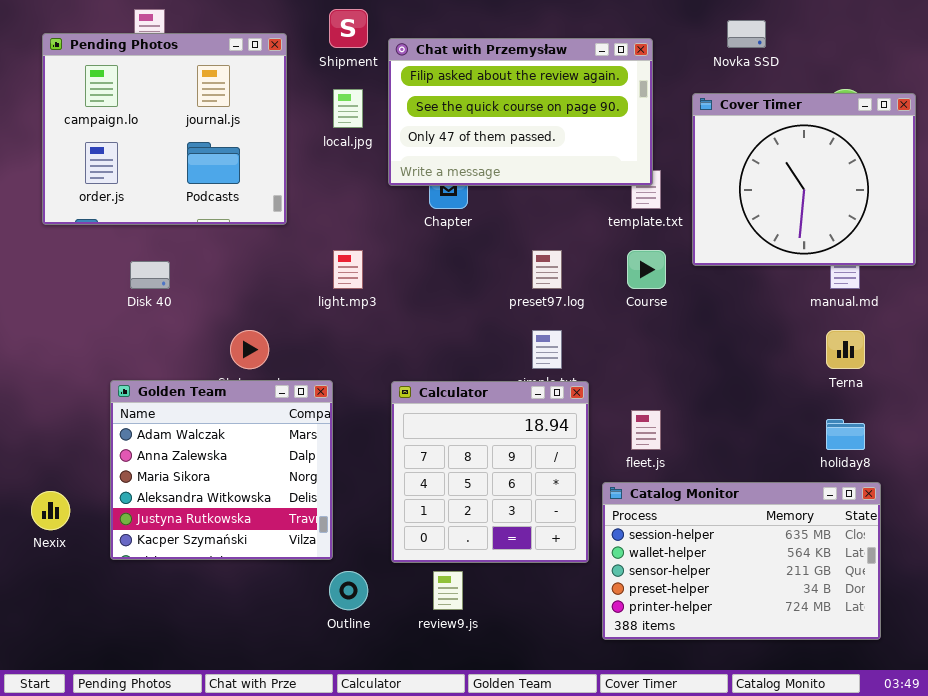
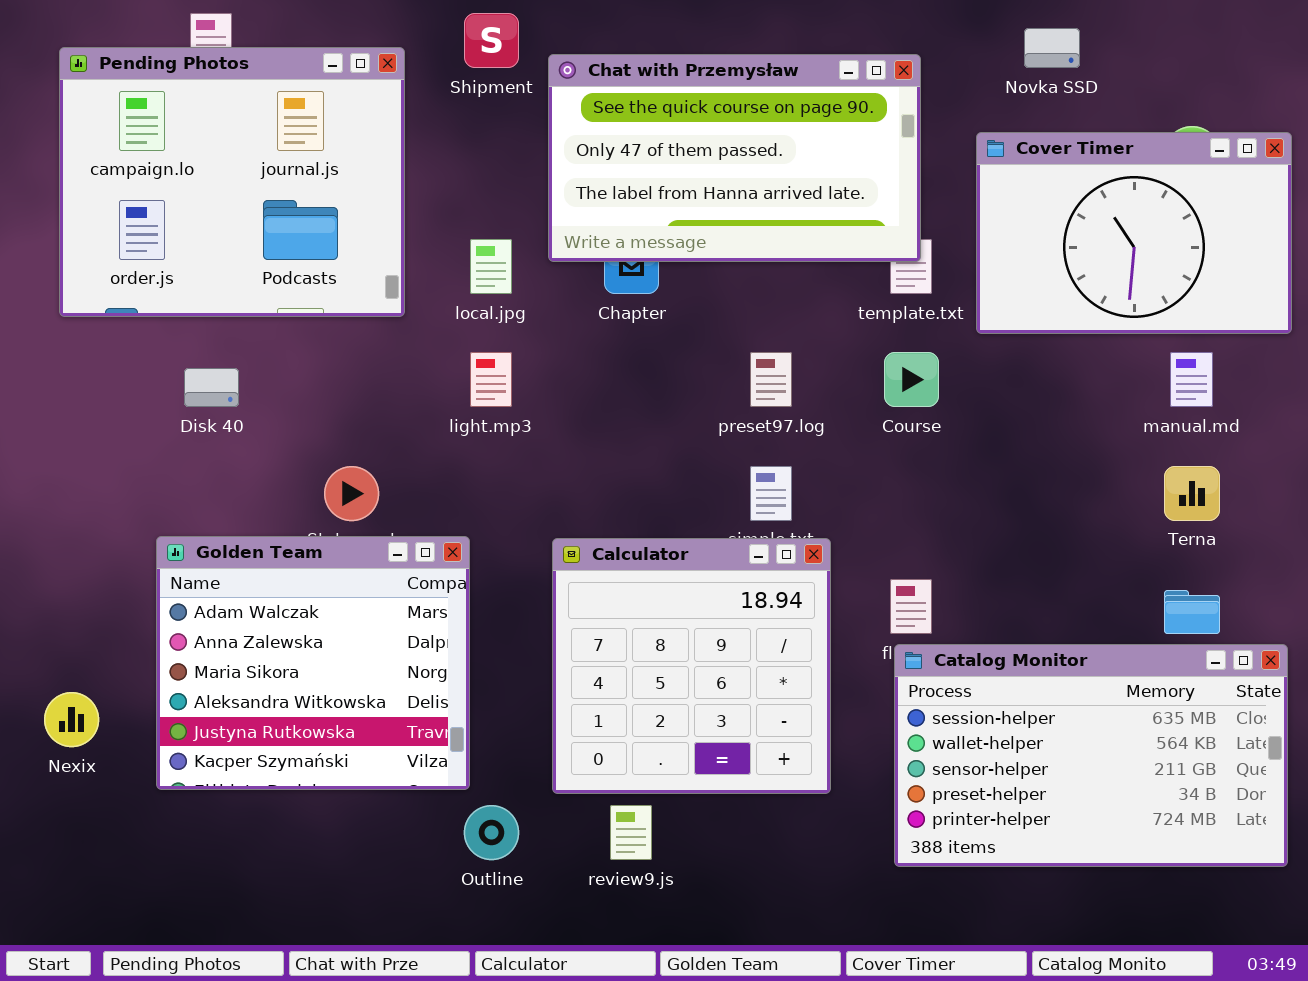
Chat with Przemysław: [388,38,653,186] -> [548,54,921,262], scrolled down 1 row
local.jpg: [333,89,363,128] -> [470,239,512,294], moved
Cover Timer: [692,93,916,266] -> [976,132,1292,334], resized
Catalog Monitor: [602,482,881,640] -> [894,644,1288,867], moved

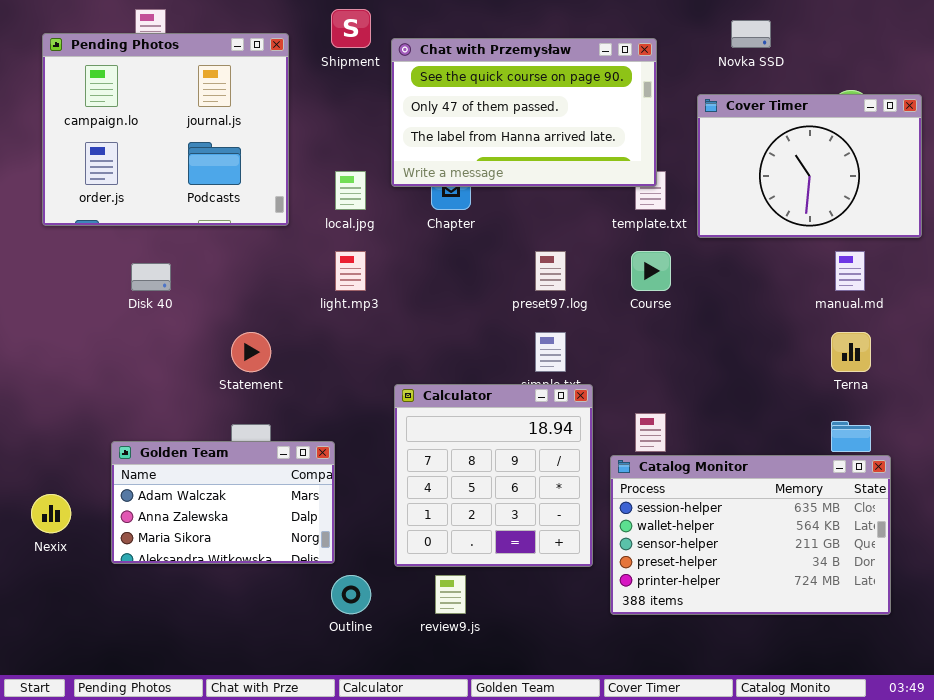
Golden Team: [156,536,470,790] -> [111,441,335,564], resized
Catalog Monitor: [894,644,1288,867] -> [610,455,891,615], moved

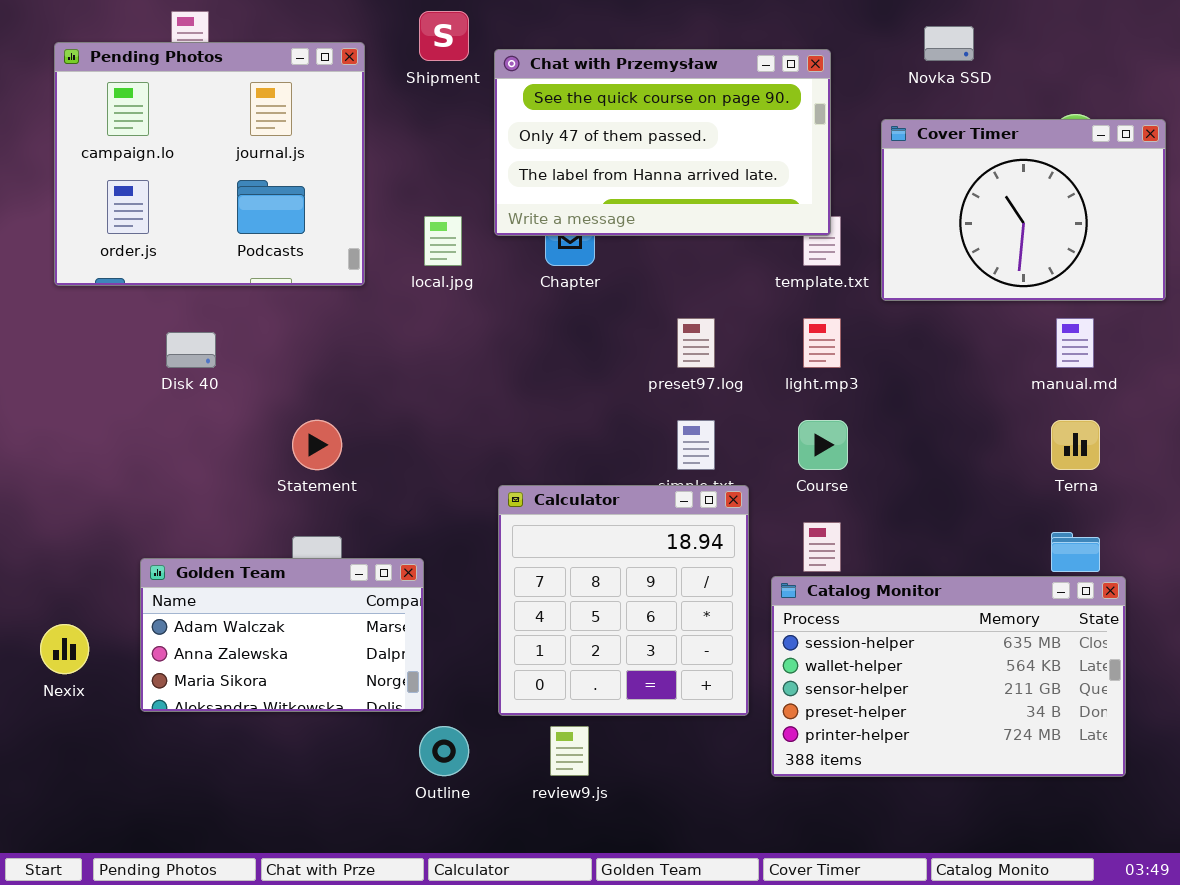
light.mp3: [335,251,366,291] -> [803,318,841,368], moved
Course: [631,251,671,291] -> [798,420,848,470], moved

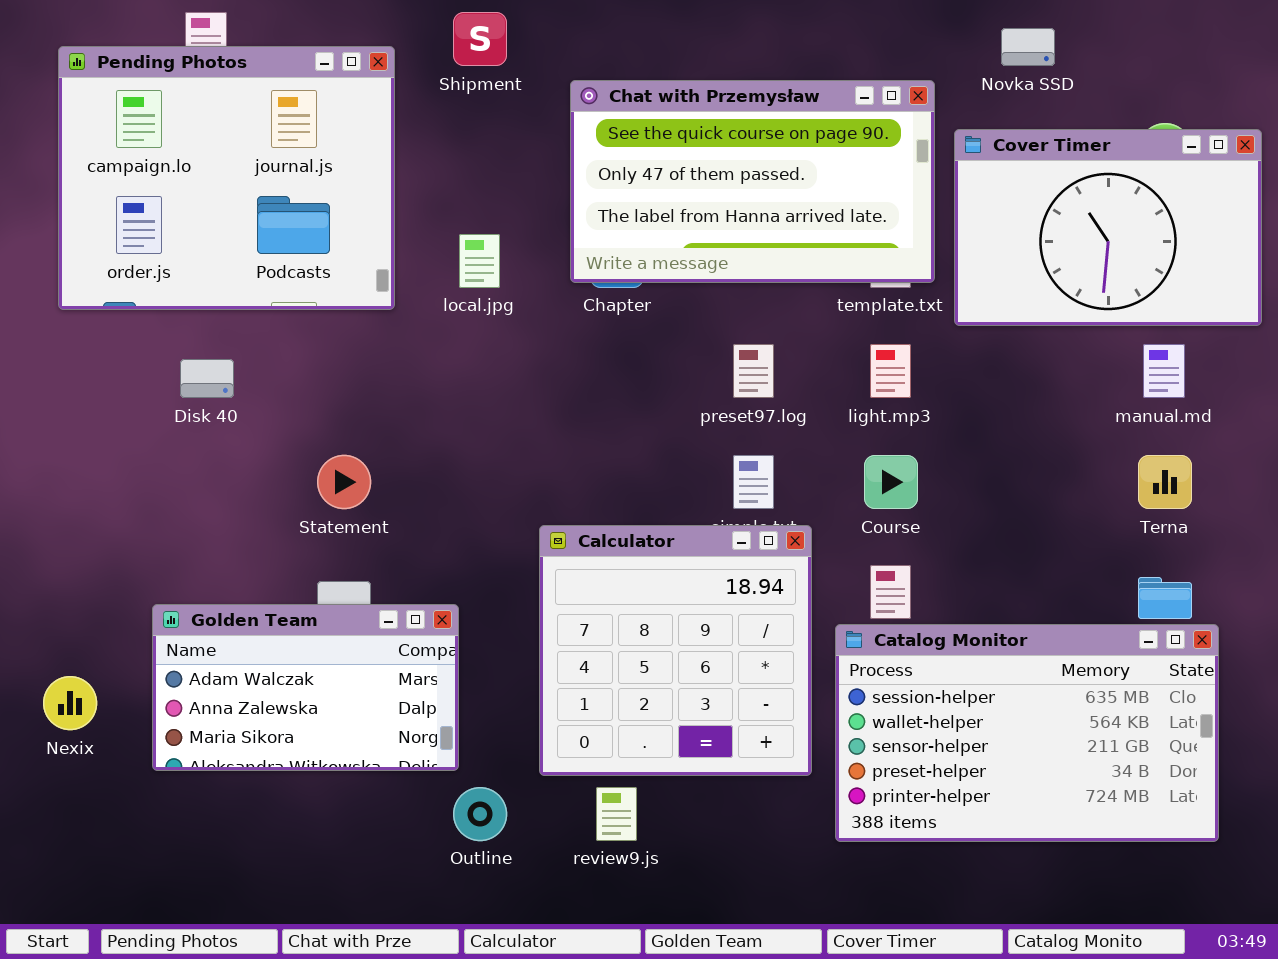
Chat with Przemysław: [494,49,831,236] -> [570,80,935,283], moved

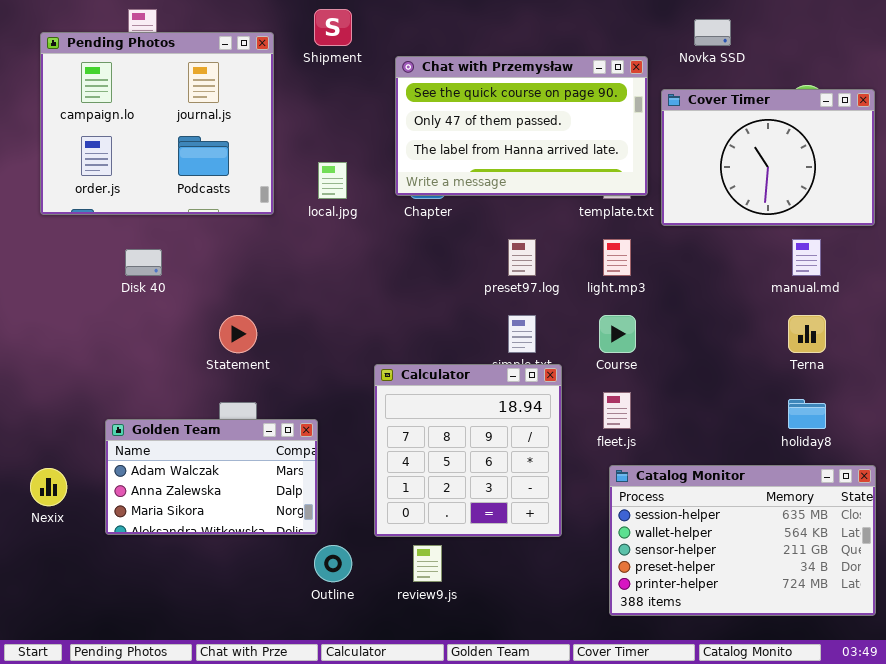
Catalog Monitor: [835,624,1219,842] -> [609,465,876,616], moved

